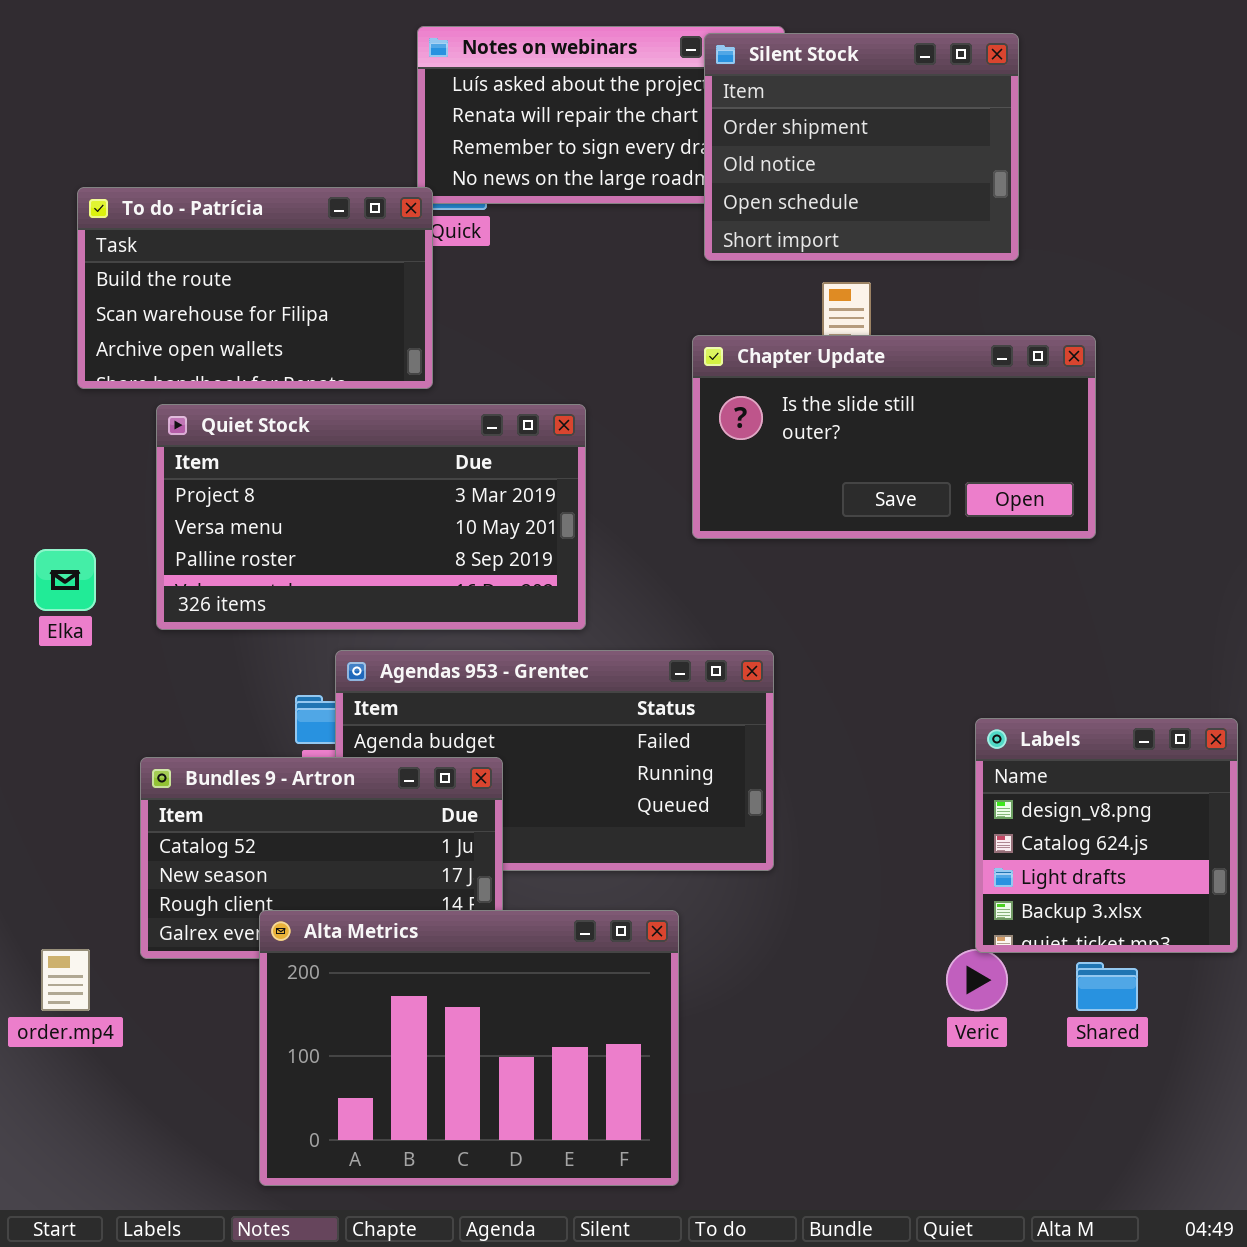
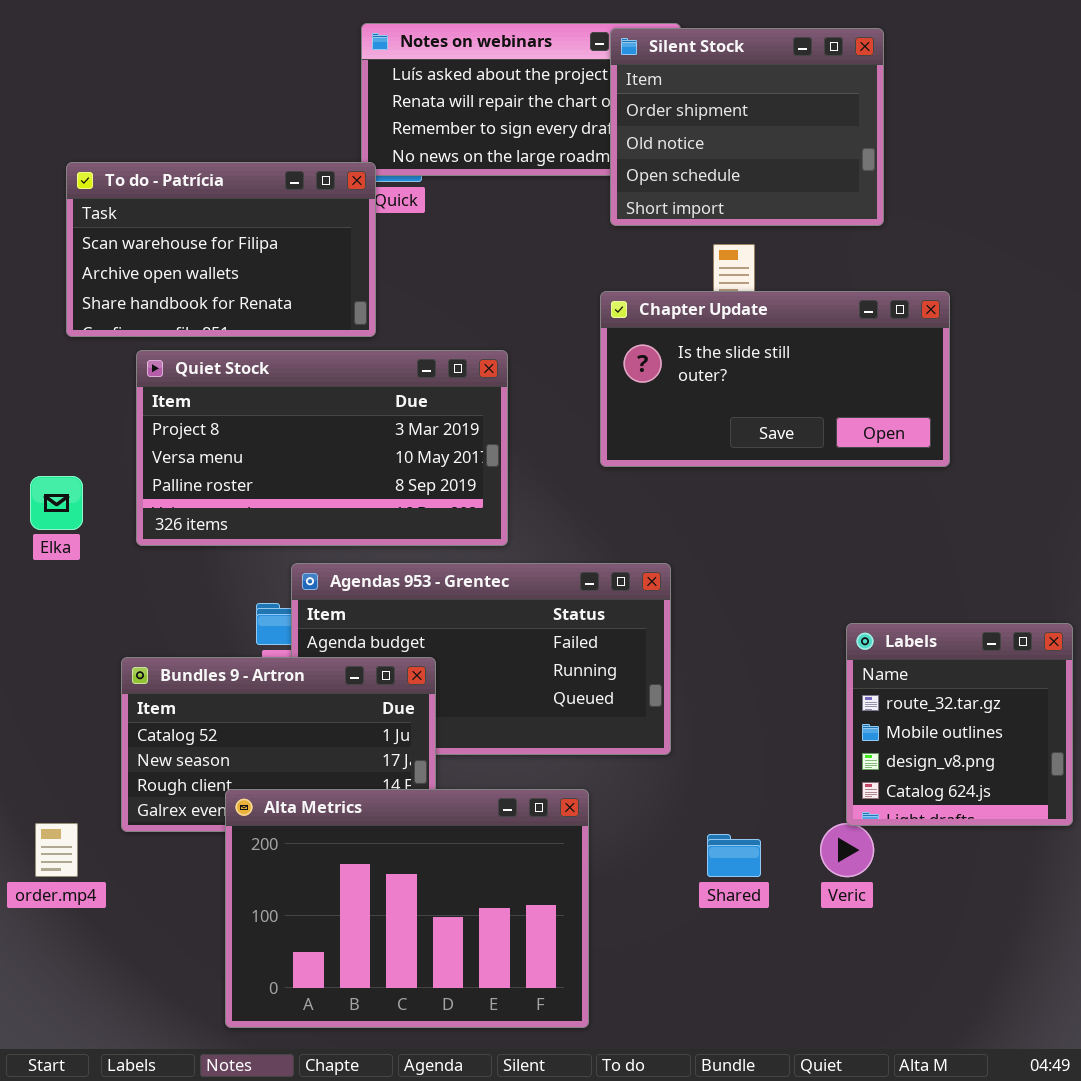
To do - Patrícia: [77,187,433,389] -> [66,162,376,337], scrolled down 1 row
Labels: [975,718,1238,953] -> [846,623,1073,826], scrolled up 2 rows
Shared: [1076,962,1138,1011] -> [707,834,761,877], moved

